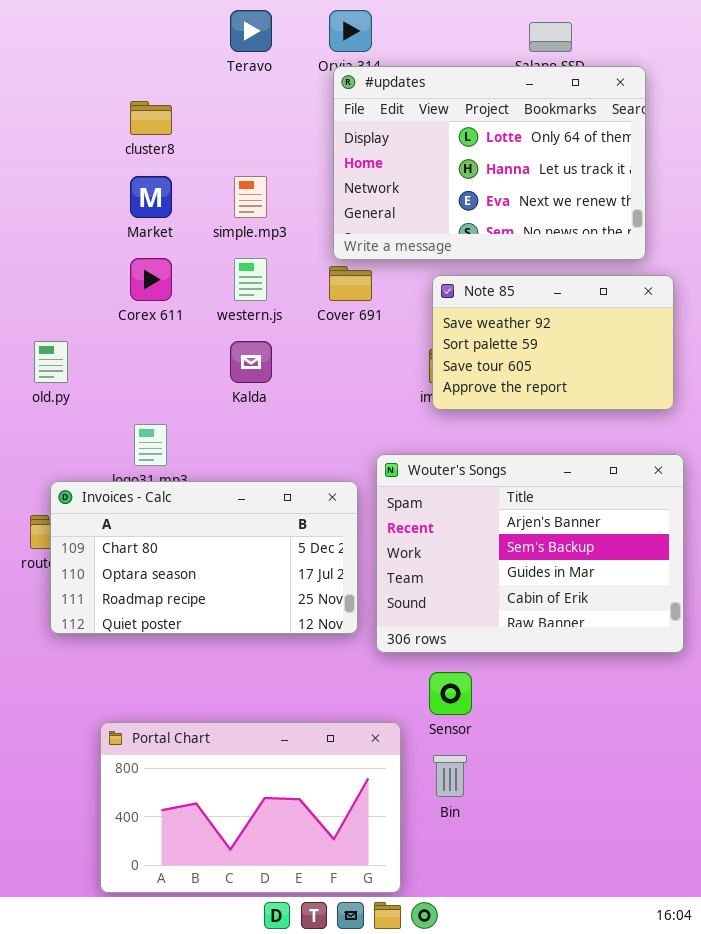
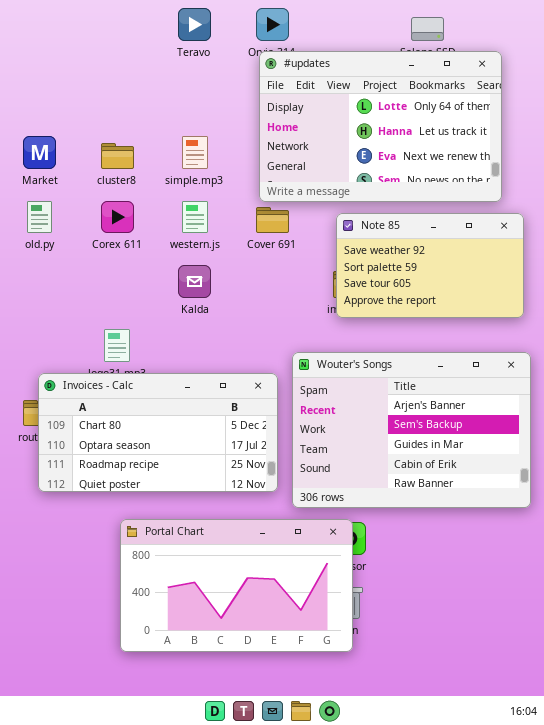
cluster8: [130,101,172,135] -> [101,143,134,169], moved
Market: [130,176,172,218] -> [23,136,56,169], moved
old.py: [34,341,68,383] -> [27,201,52,233], moved
Portal Chart: [100,722,401,893] -> [120,519,353,652], moved

